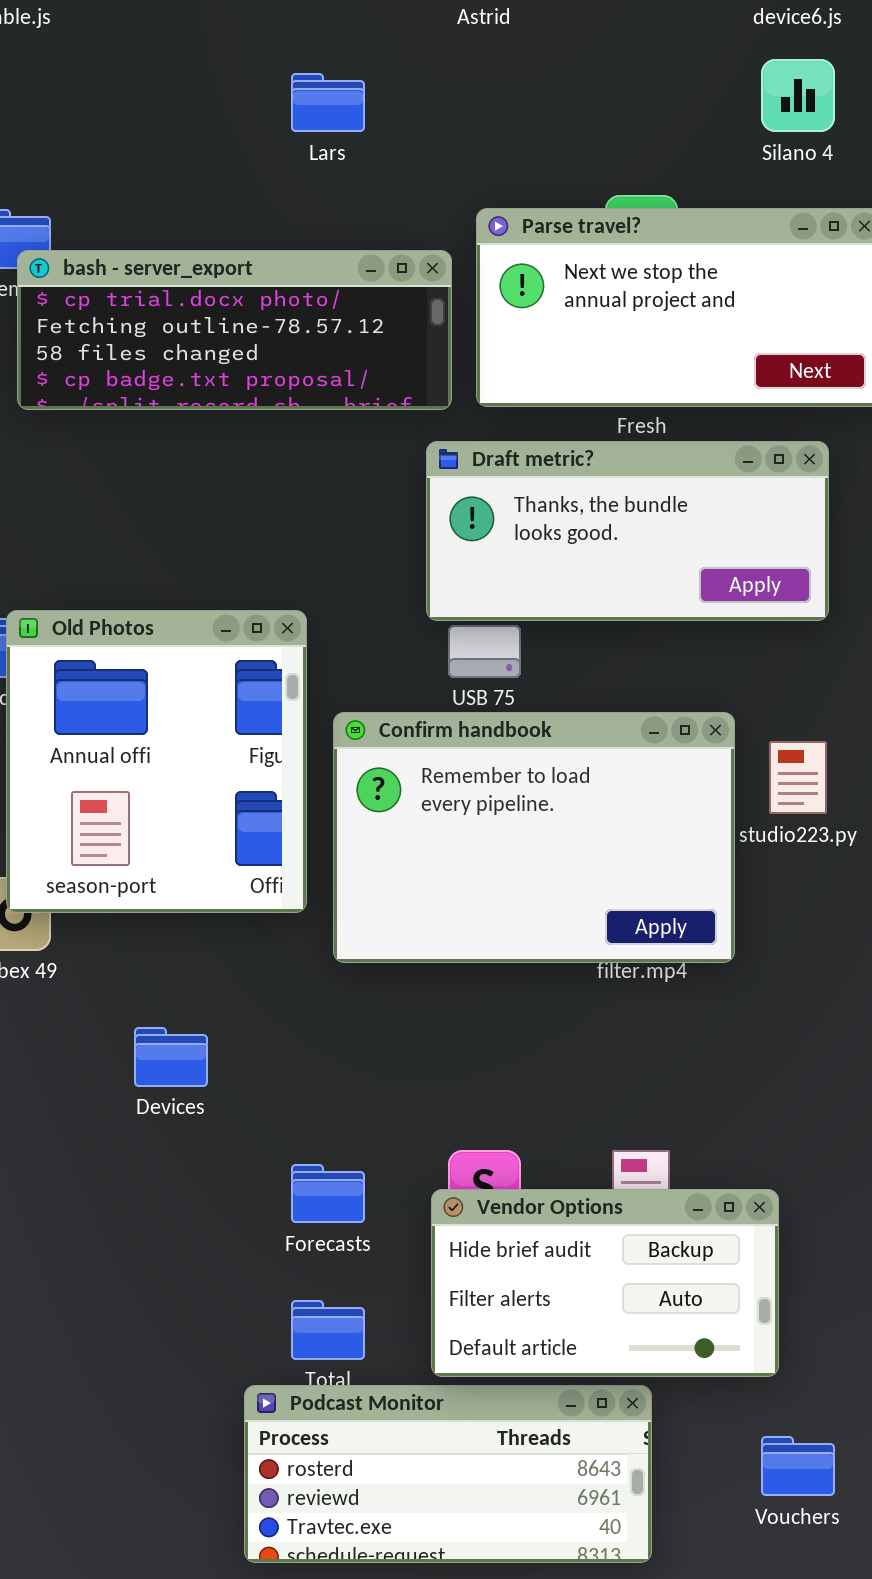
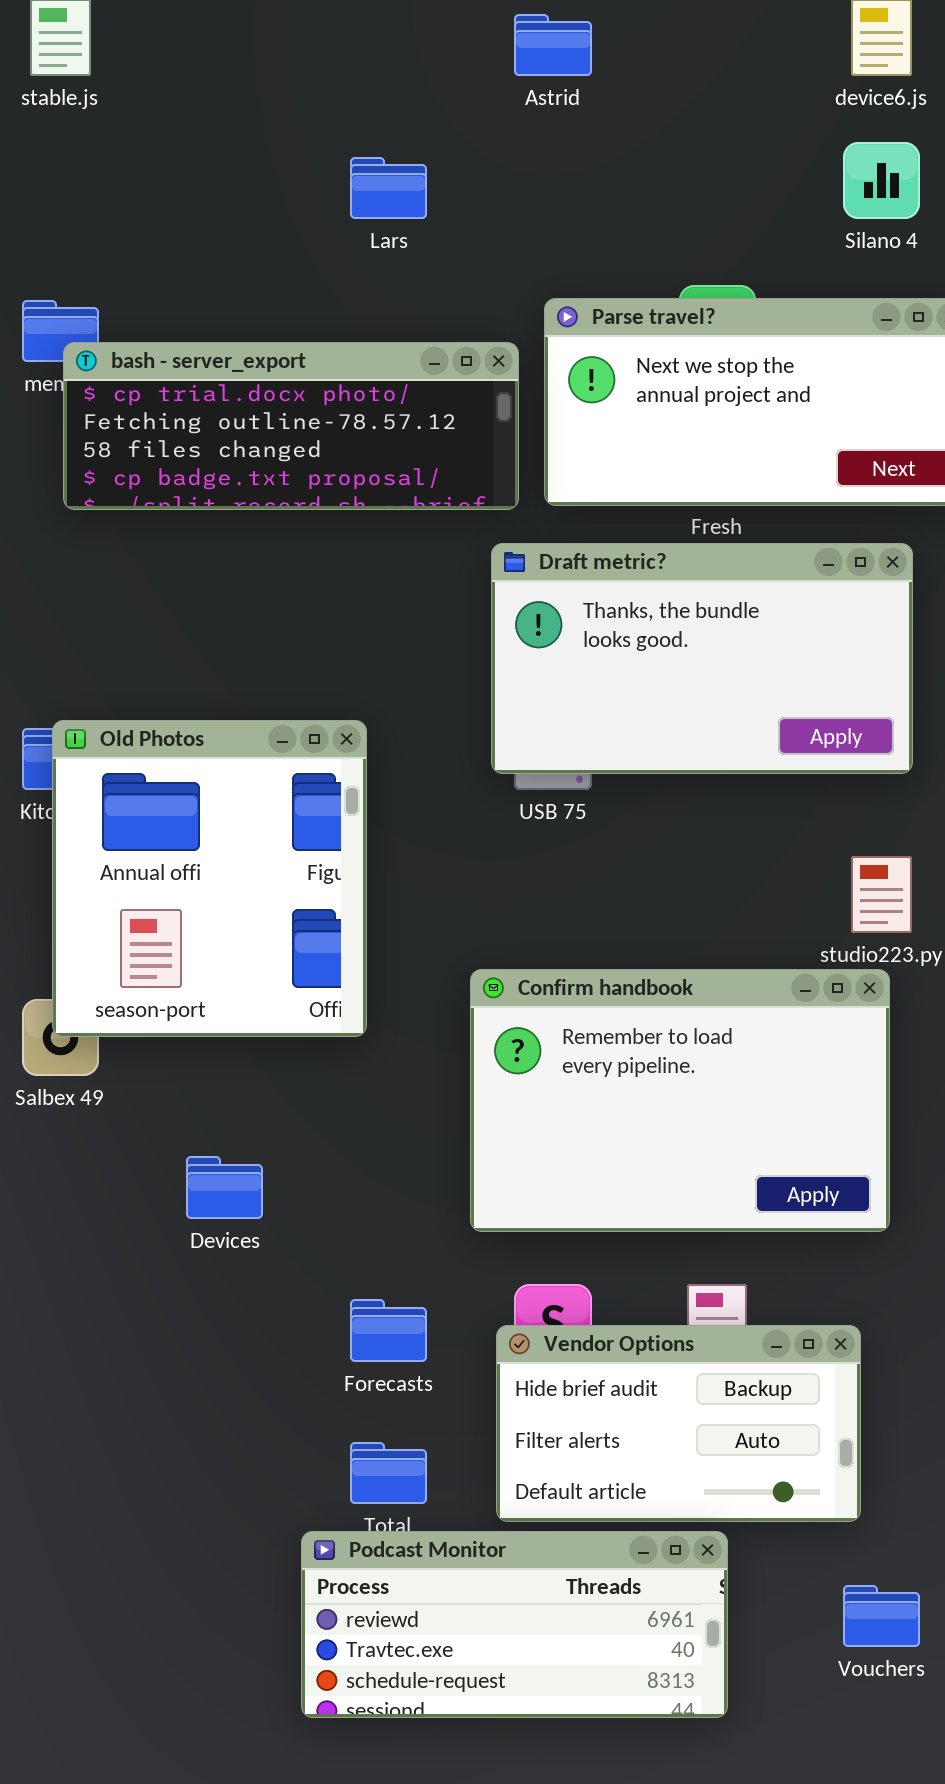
Draft metric?: [426,441,829,621] -> [491,543,913,774], resized
Confirm handbook: [333,712,735,963] -> [470,969,890,1232], moved
Podcast Monitor: [244,1385,652,1563] -> [301,1531,728,1718], scrolled down 1 row

